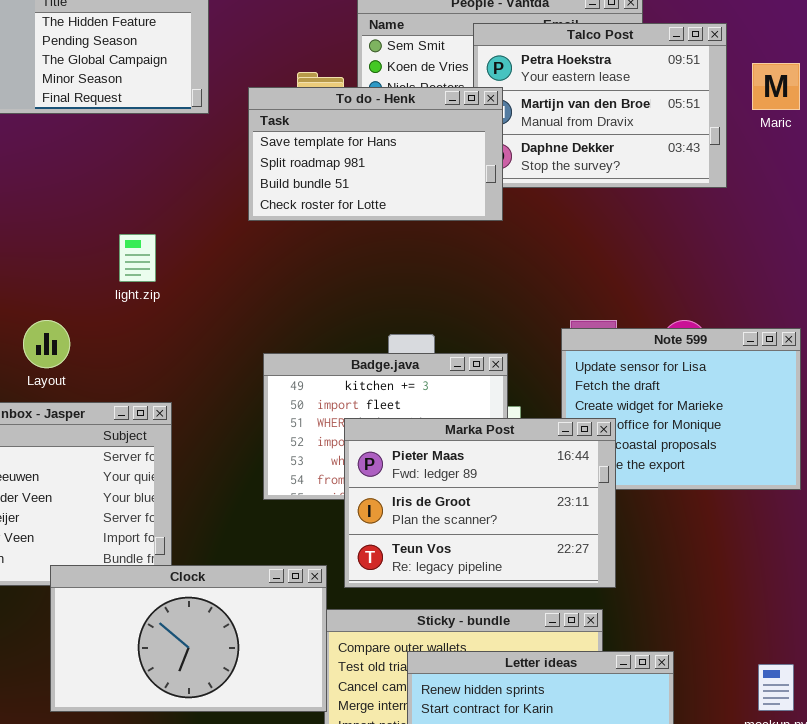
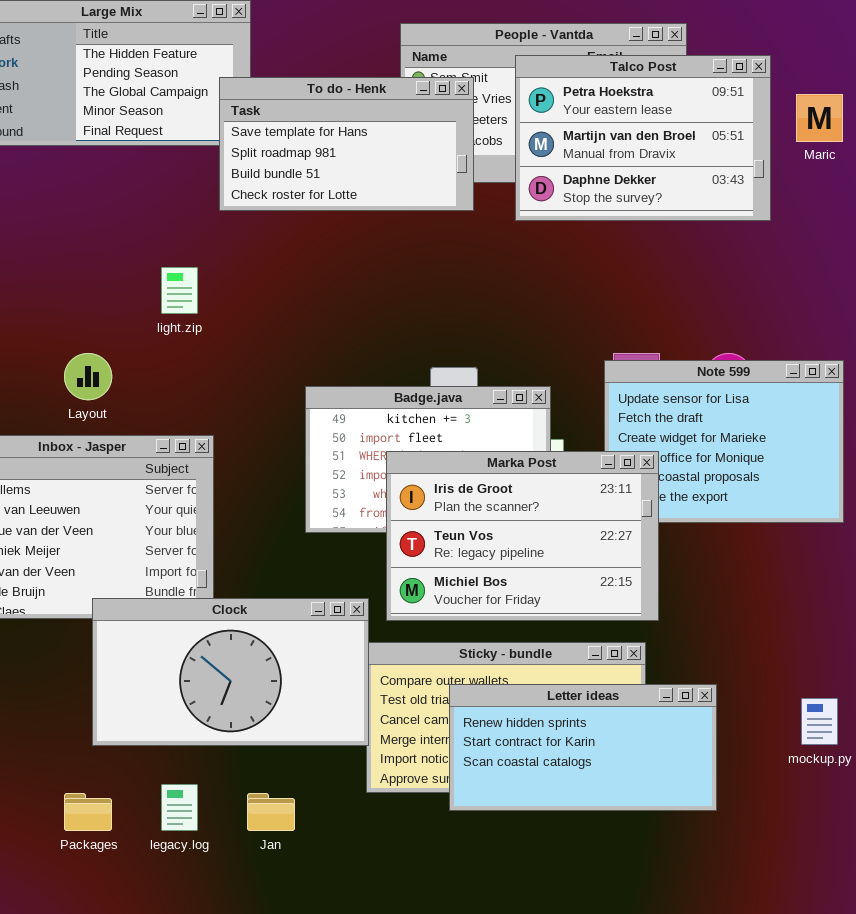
To do - Henk: [248,87,503,221] -> [219,77,474,211], moved
Marka Post: [344,418,616,588] -> [386,451,659,621], scrolled down 1 row

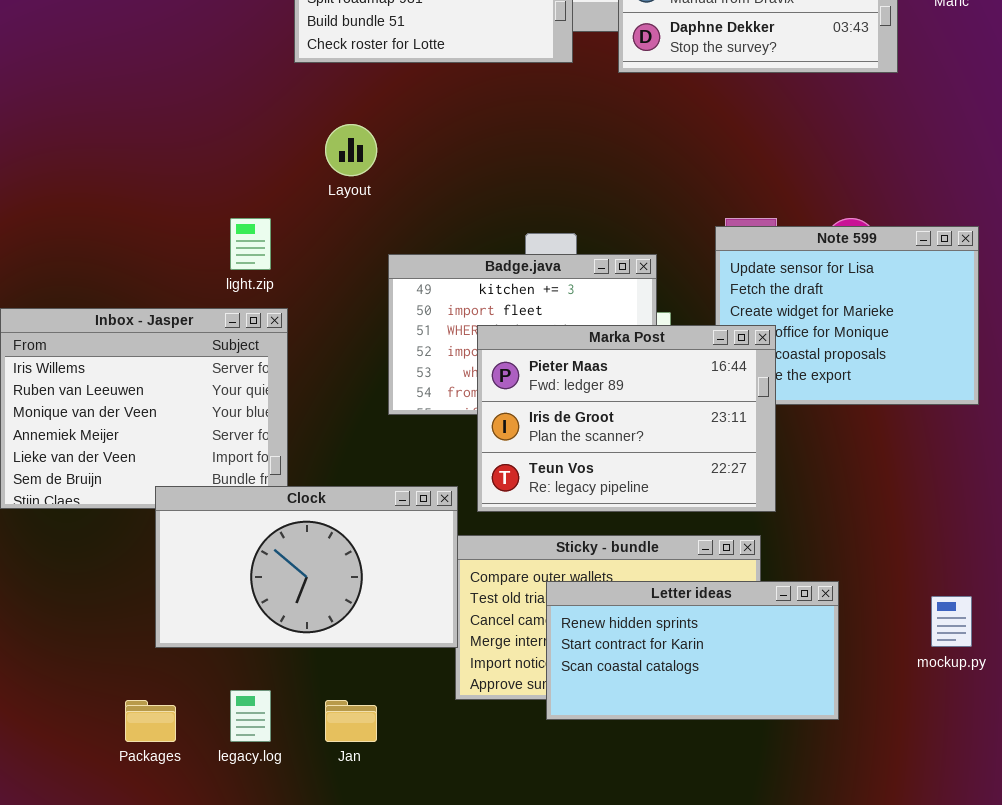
light.zip: [161,267,198,314] -> [230,218,271,270], moved
Layout: [64,353,112,400] -> [325,124,377,176], moved
Marka Post: [386,451,659,621] -> [477,325,776,512], scrolled up 1 row

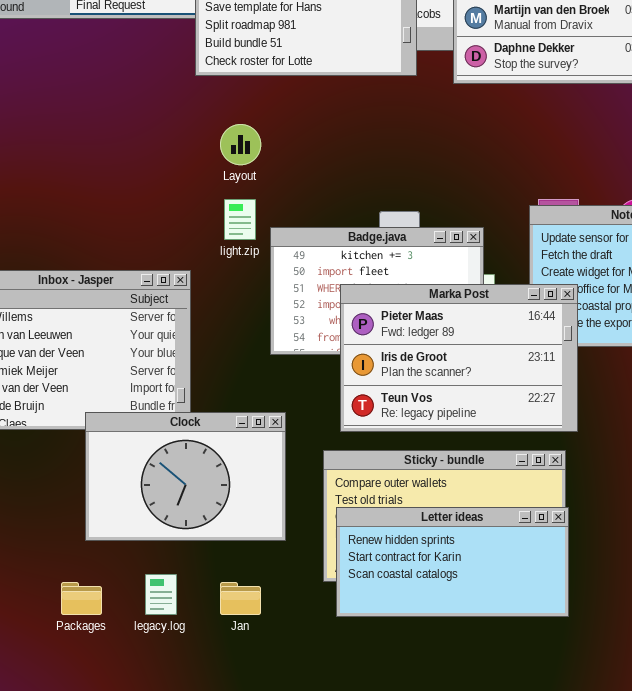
light.zip: [230,218,271,270] -> [224,199,256,240], moved
Clock: [155,486,458,648] -> [85,412,286,541], resized
Letter ideas: [546,581,839,720] -> [336,507,569,617], moved

